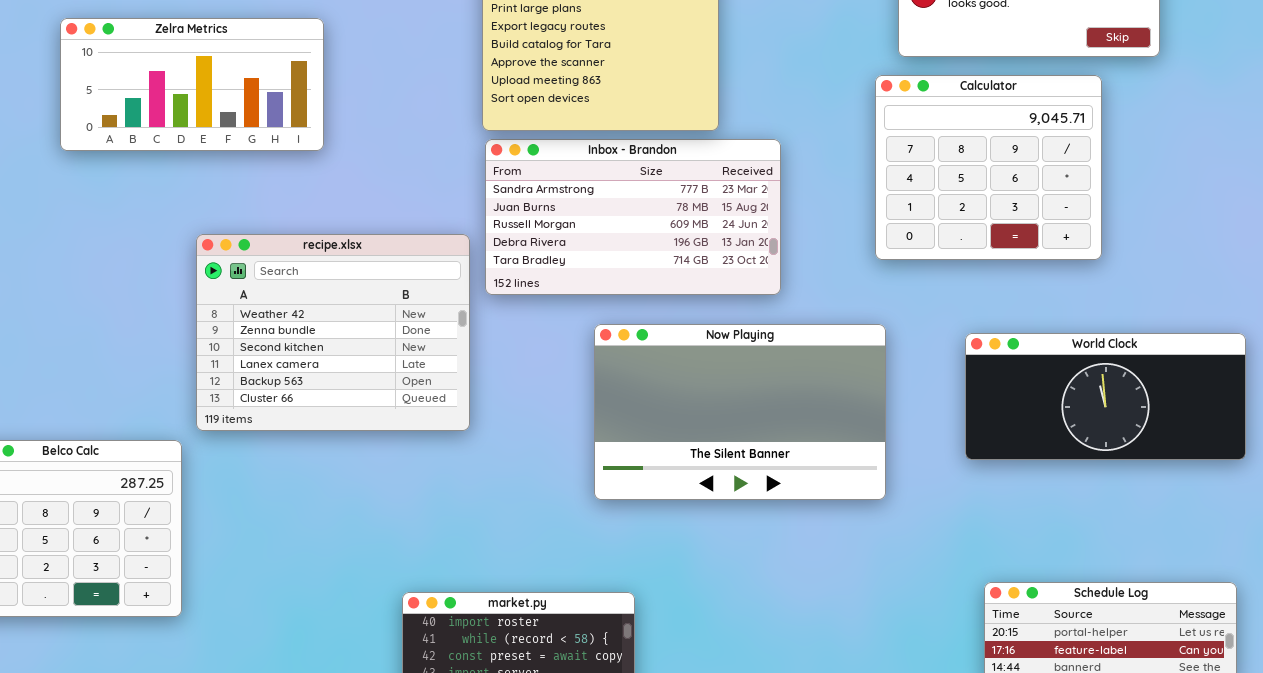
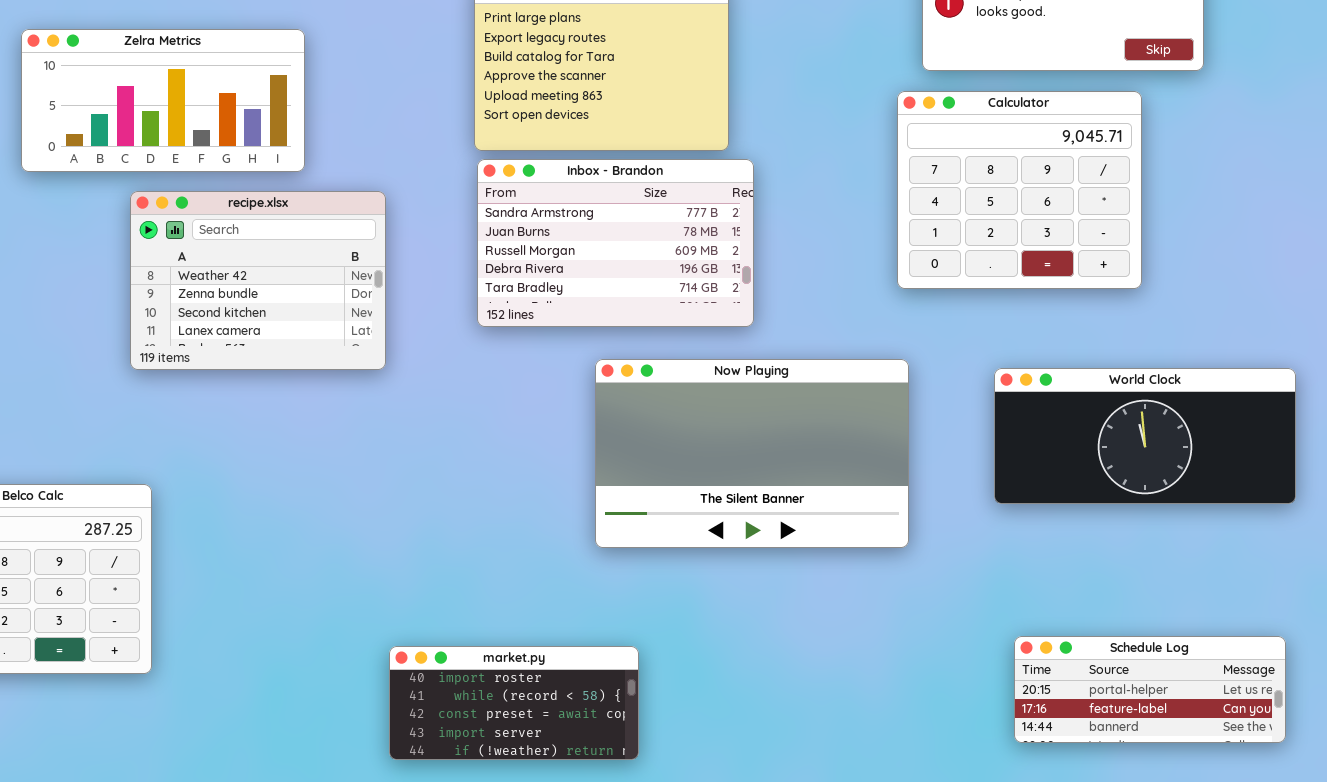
Inbox - Brandon: [485,139,781,295] -> [477,159,754,327], resized
recipe.xlsx: [196,234,470,431] -> [130,191,386,370], moved, resized

